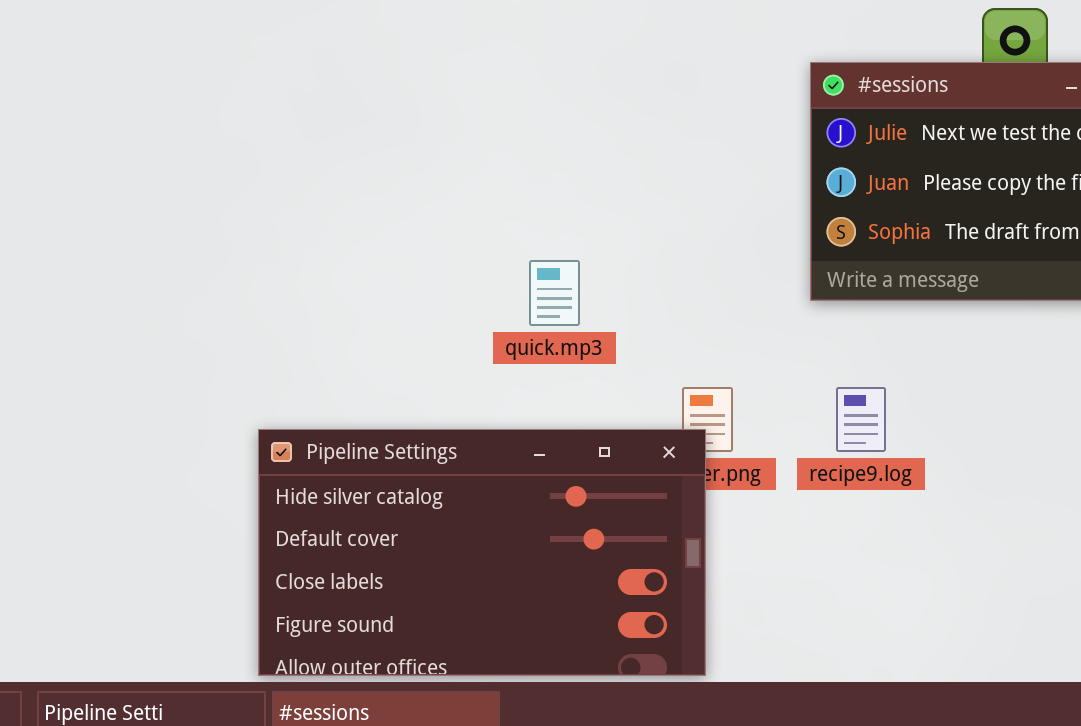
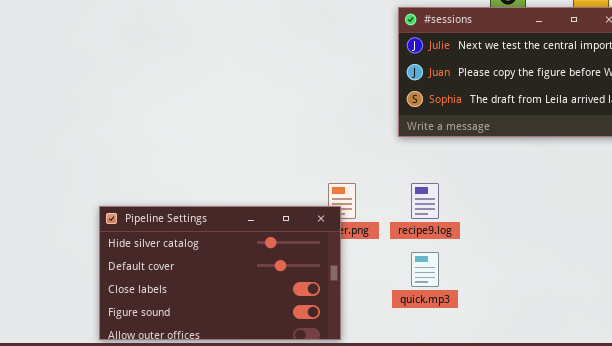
quick.mp3: [529,260,580,326] -> [411,252,439,287], moved

